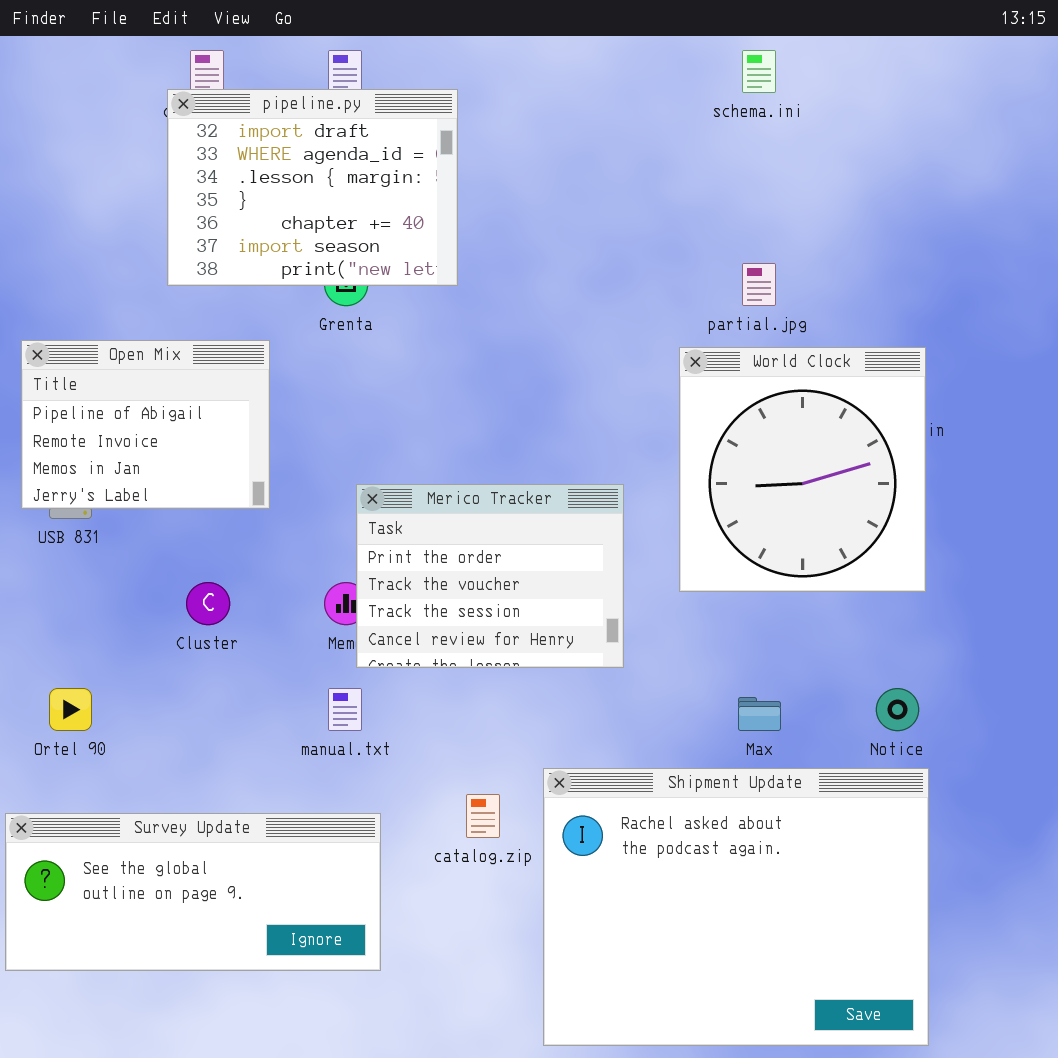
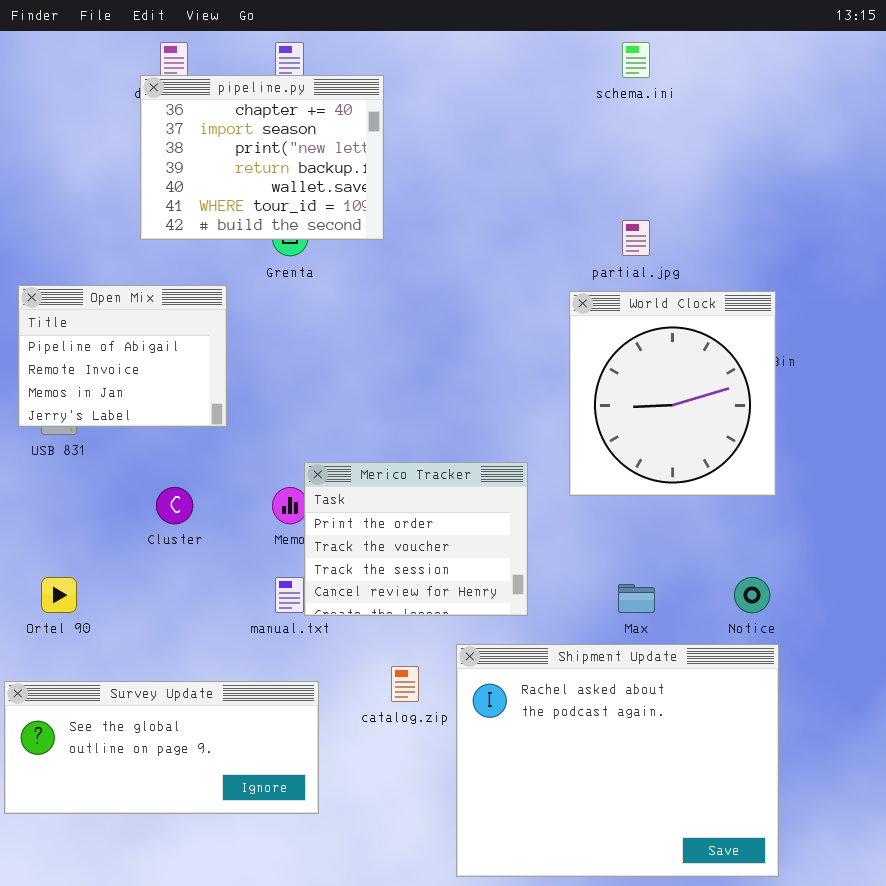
pipeline.py: [167,89,458,286] -> [140,75,384,240], scrolled down 4 rows
Merico Tracker: [356,484,624,668] -> [304,462,528,616], moved

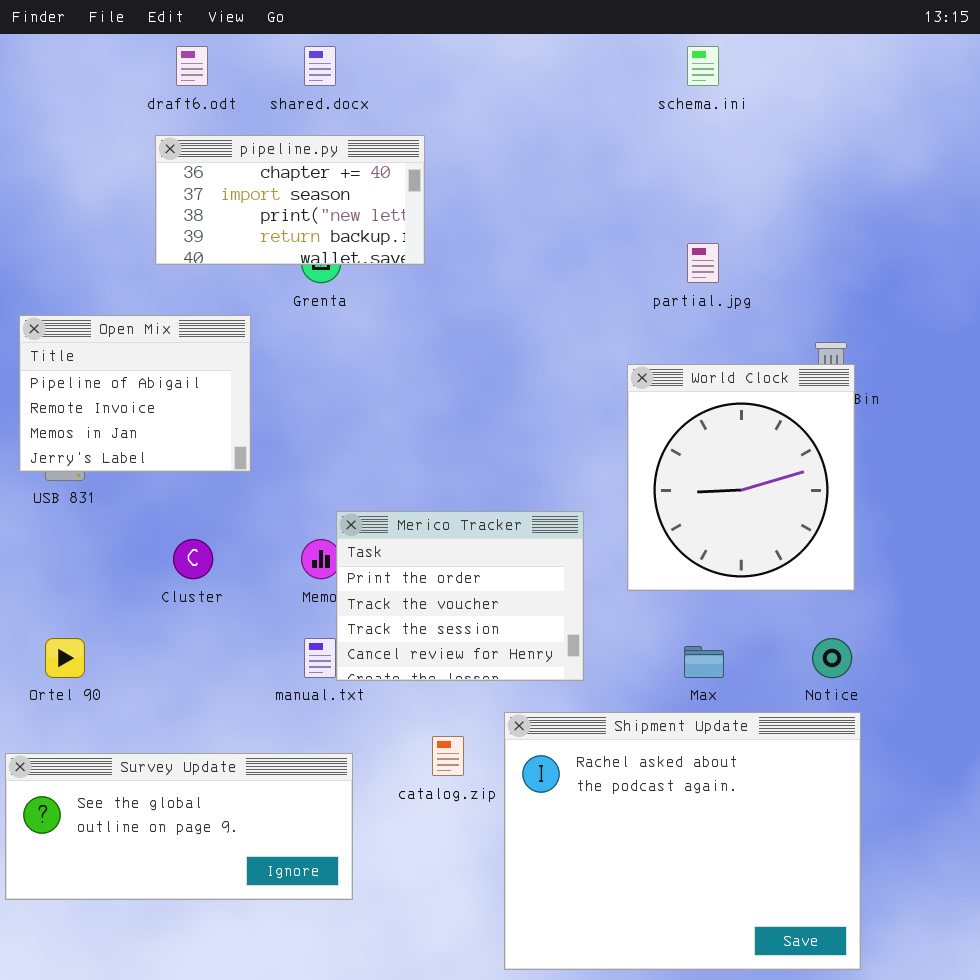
pipeline.py: [140,75,384,240] -> [155,135,425,265], resized
World Clock: [569,291,776,496] -> [627,364,855,591], moved

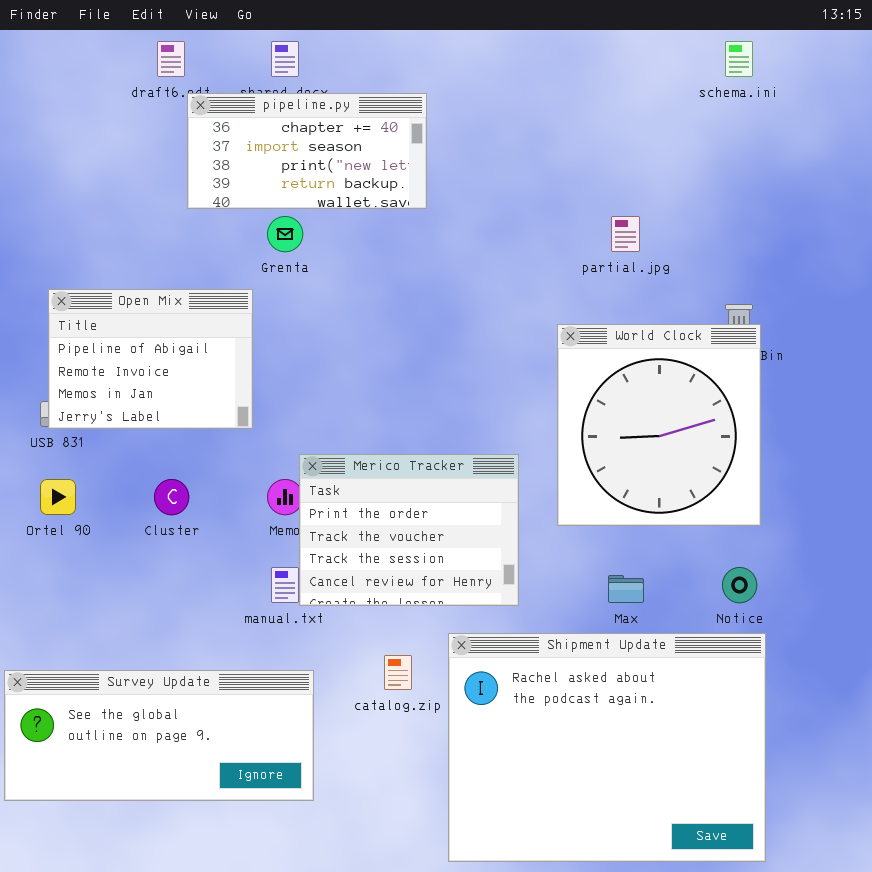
schema.ini: [687,46,719,86] -> [725,41,753,77], moved
pipeline.py: [155,135,425,265] -> [187,93,427,209], moved
Open Mix: [19,315,251,472] -> [48,289,253,429], moved
Ortel 90: [45,638,85,678] -> [40,479,76,515], moved

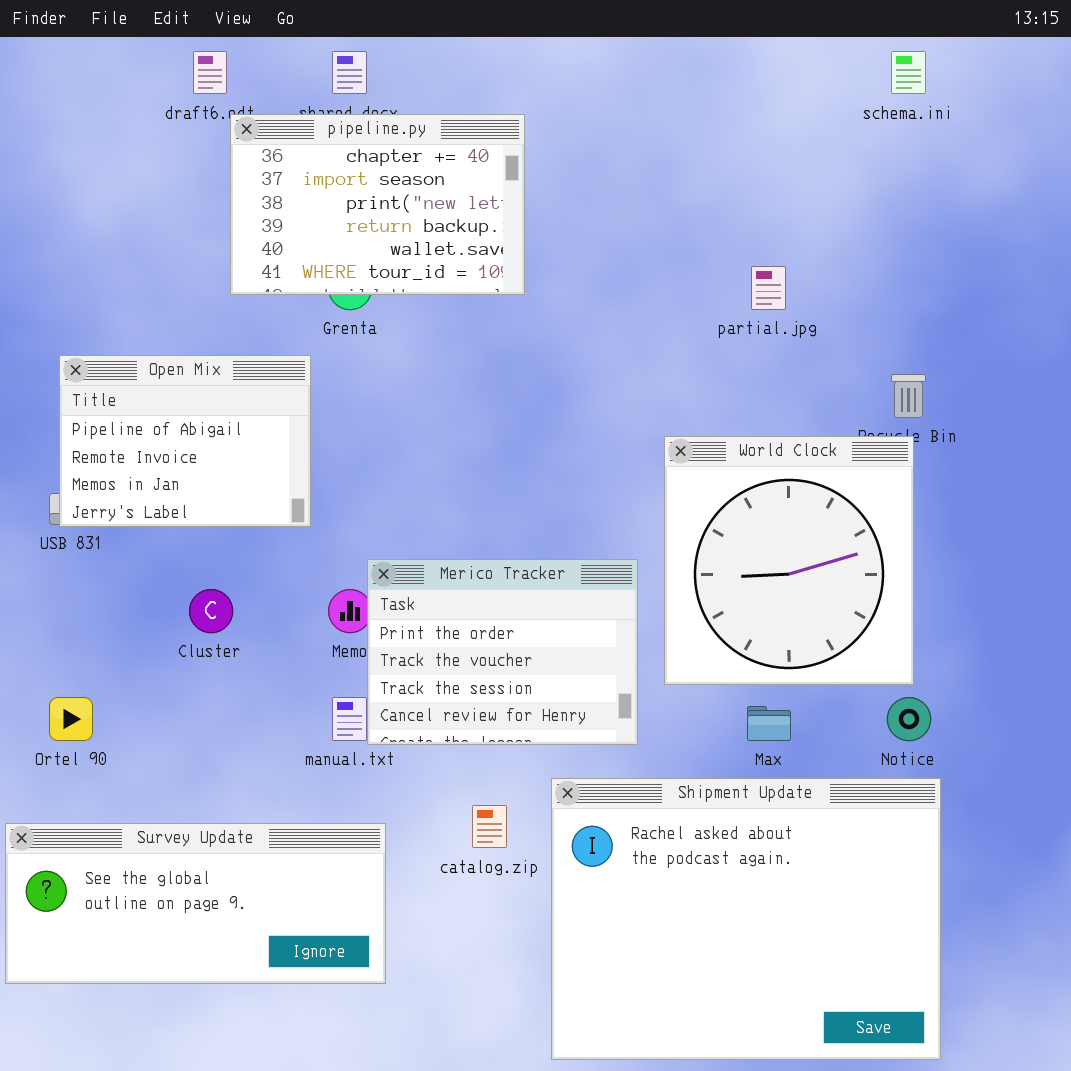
pipeline.py: [187,93,427,209] -> [230,114,525,295], resized
World Clock: [557,324,761,526] -> [664,436,914,685], moved
Ortel 90: [40,479,76,515] -> [49,697,93,741], moved

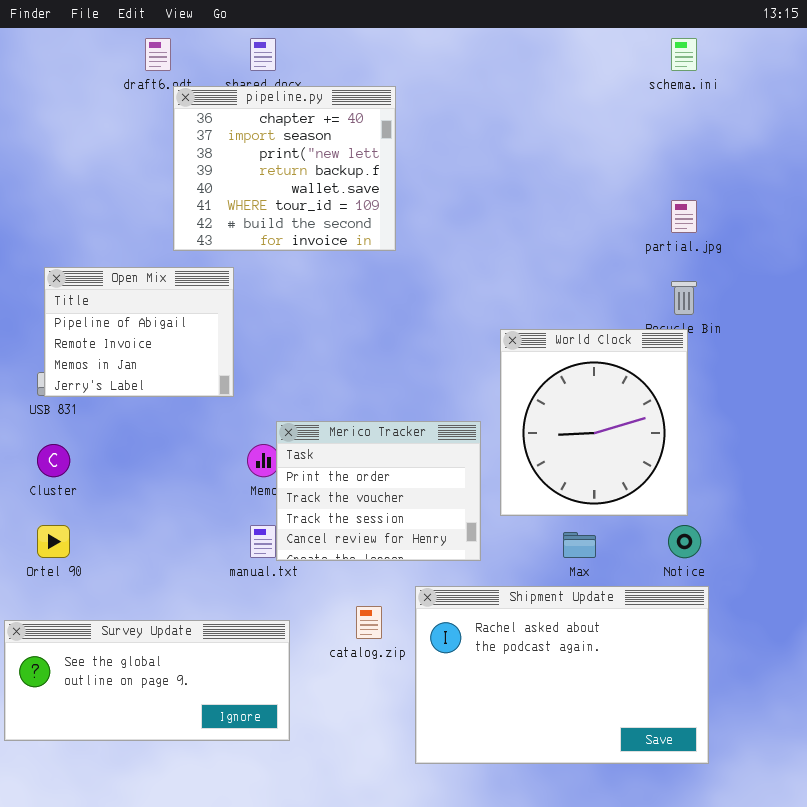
pipeline.py: [230,114,525,295] -> [173,86,396,251], resized
partial.jpg: [751,266,786,310] -> [671,200,697,233], moved
Cluster: [189,589,233,633] -> [37,444,70,477], moved
Shipment Update: [551,778,941,1060] -> [415,586,709,764], resized

